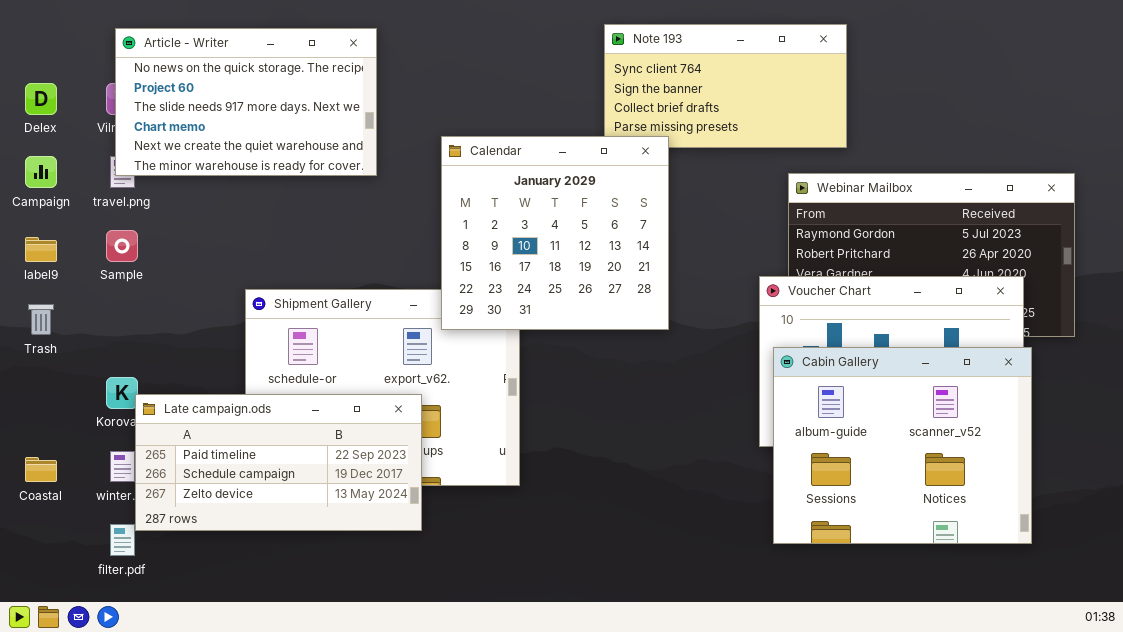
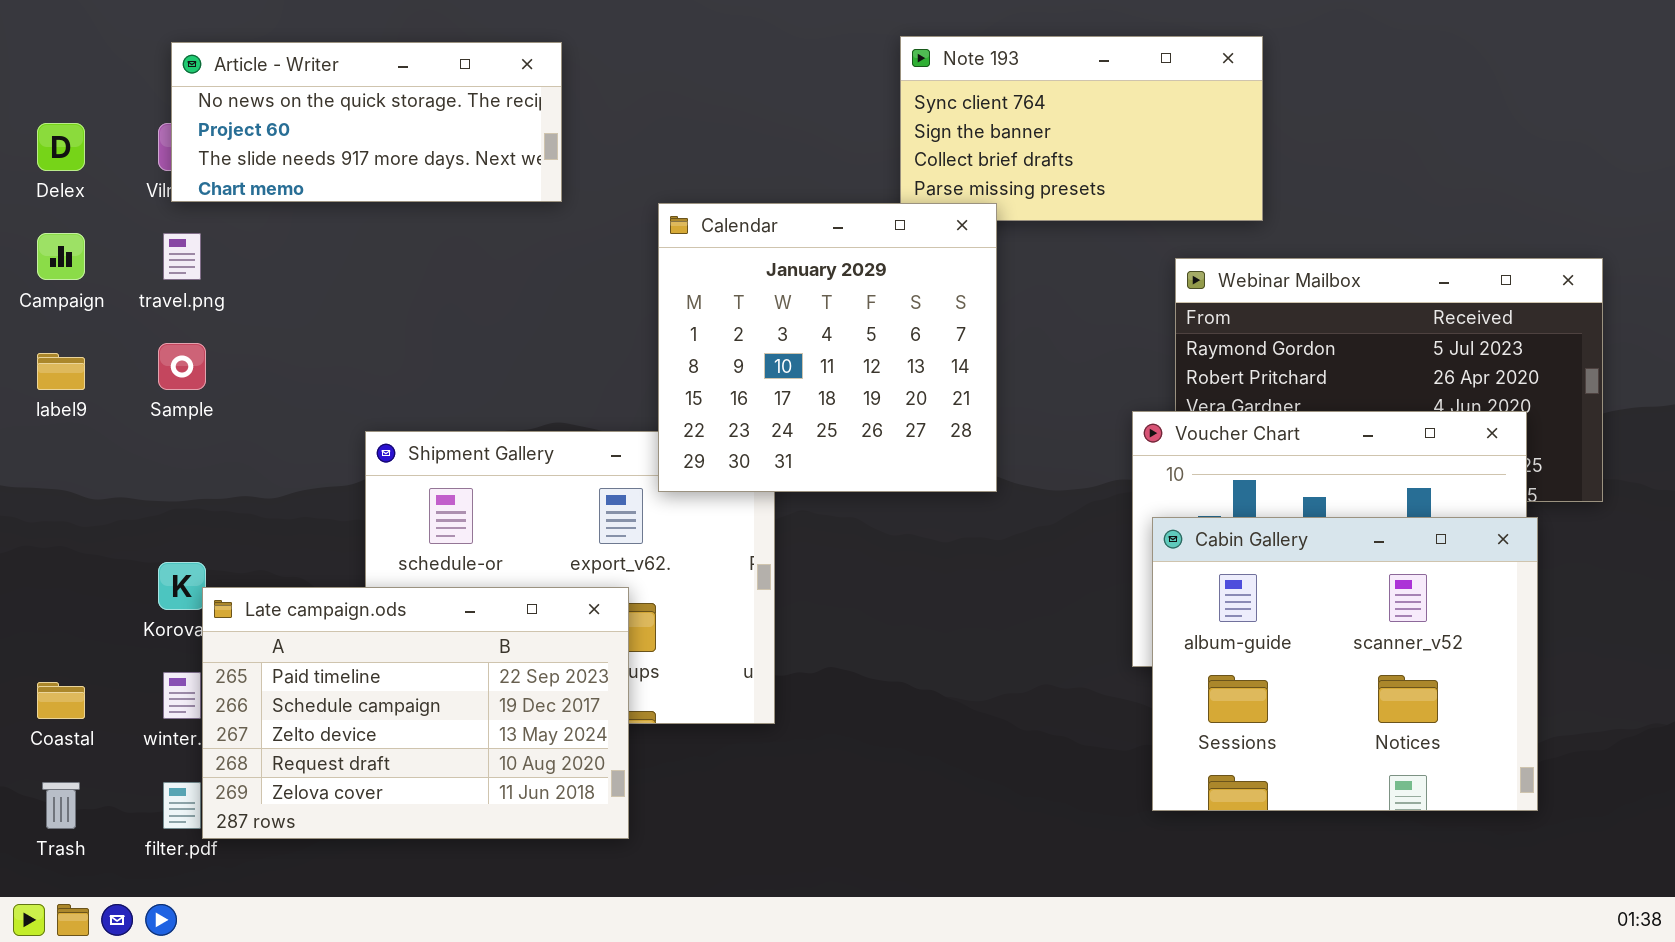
Article - Writer: [115,28,377,176] -> [171,42,562,202], resized
Trash: [28,304,54,335] -> [42,782,80,829], moved
Late campaign.ods: [135,394,422,531] -> [202,587,629,839], resized

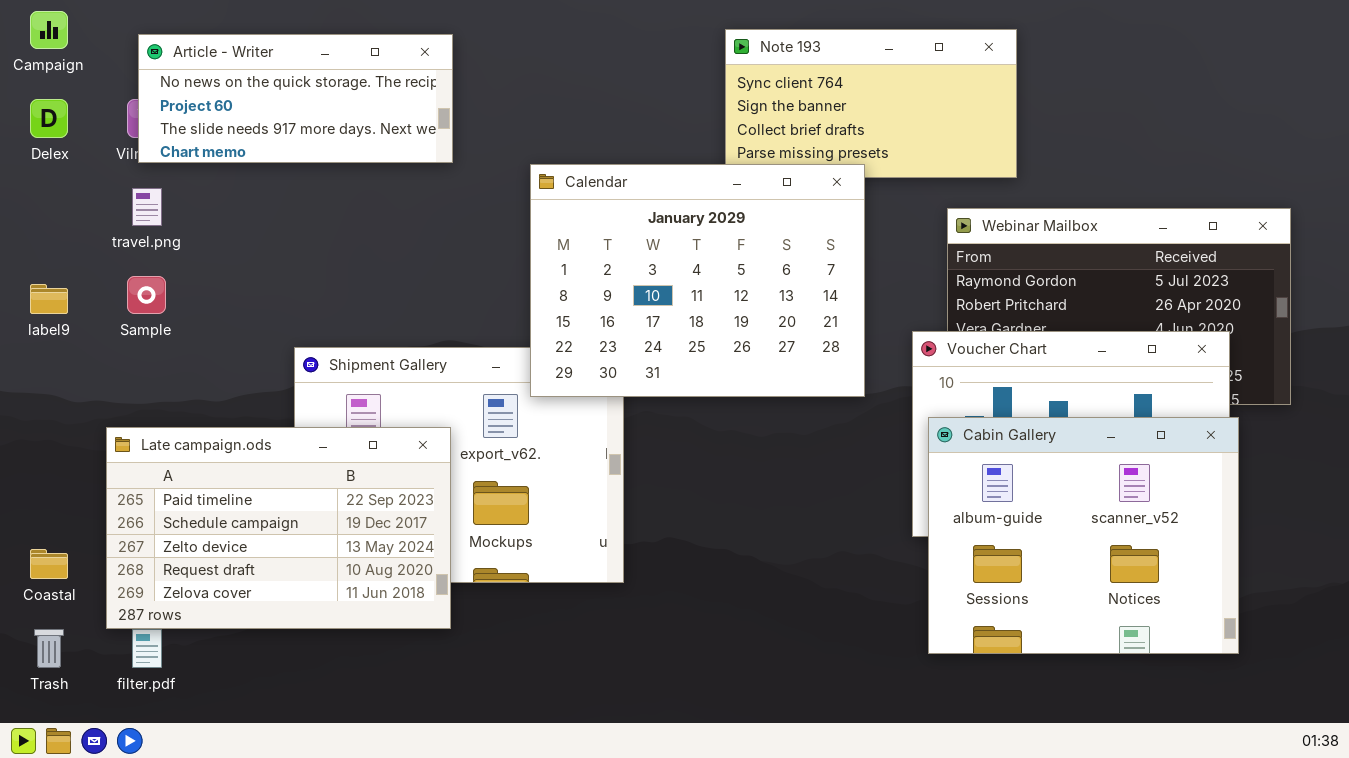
Calendar: [658,203,997,492] -> [530,164,865,397], resized
Campaign: [37,233,85,280] -> [30,11,68,49], moved
Late campaign.ods: [202,587,629,839] -> [106,427,451,629], moved

